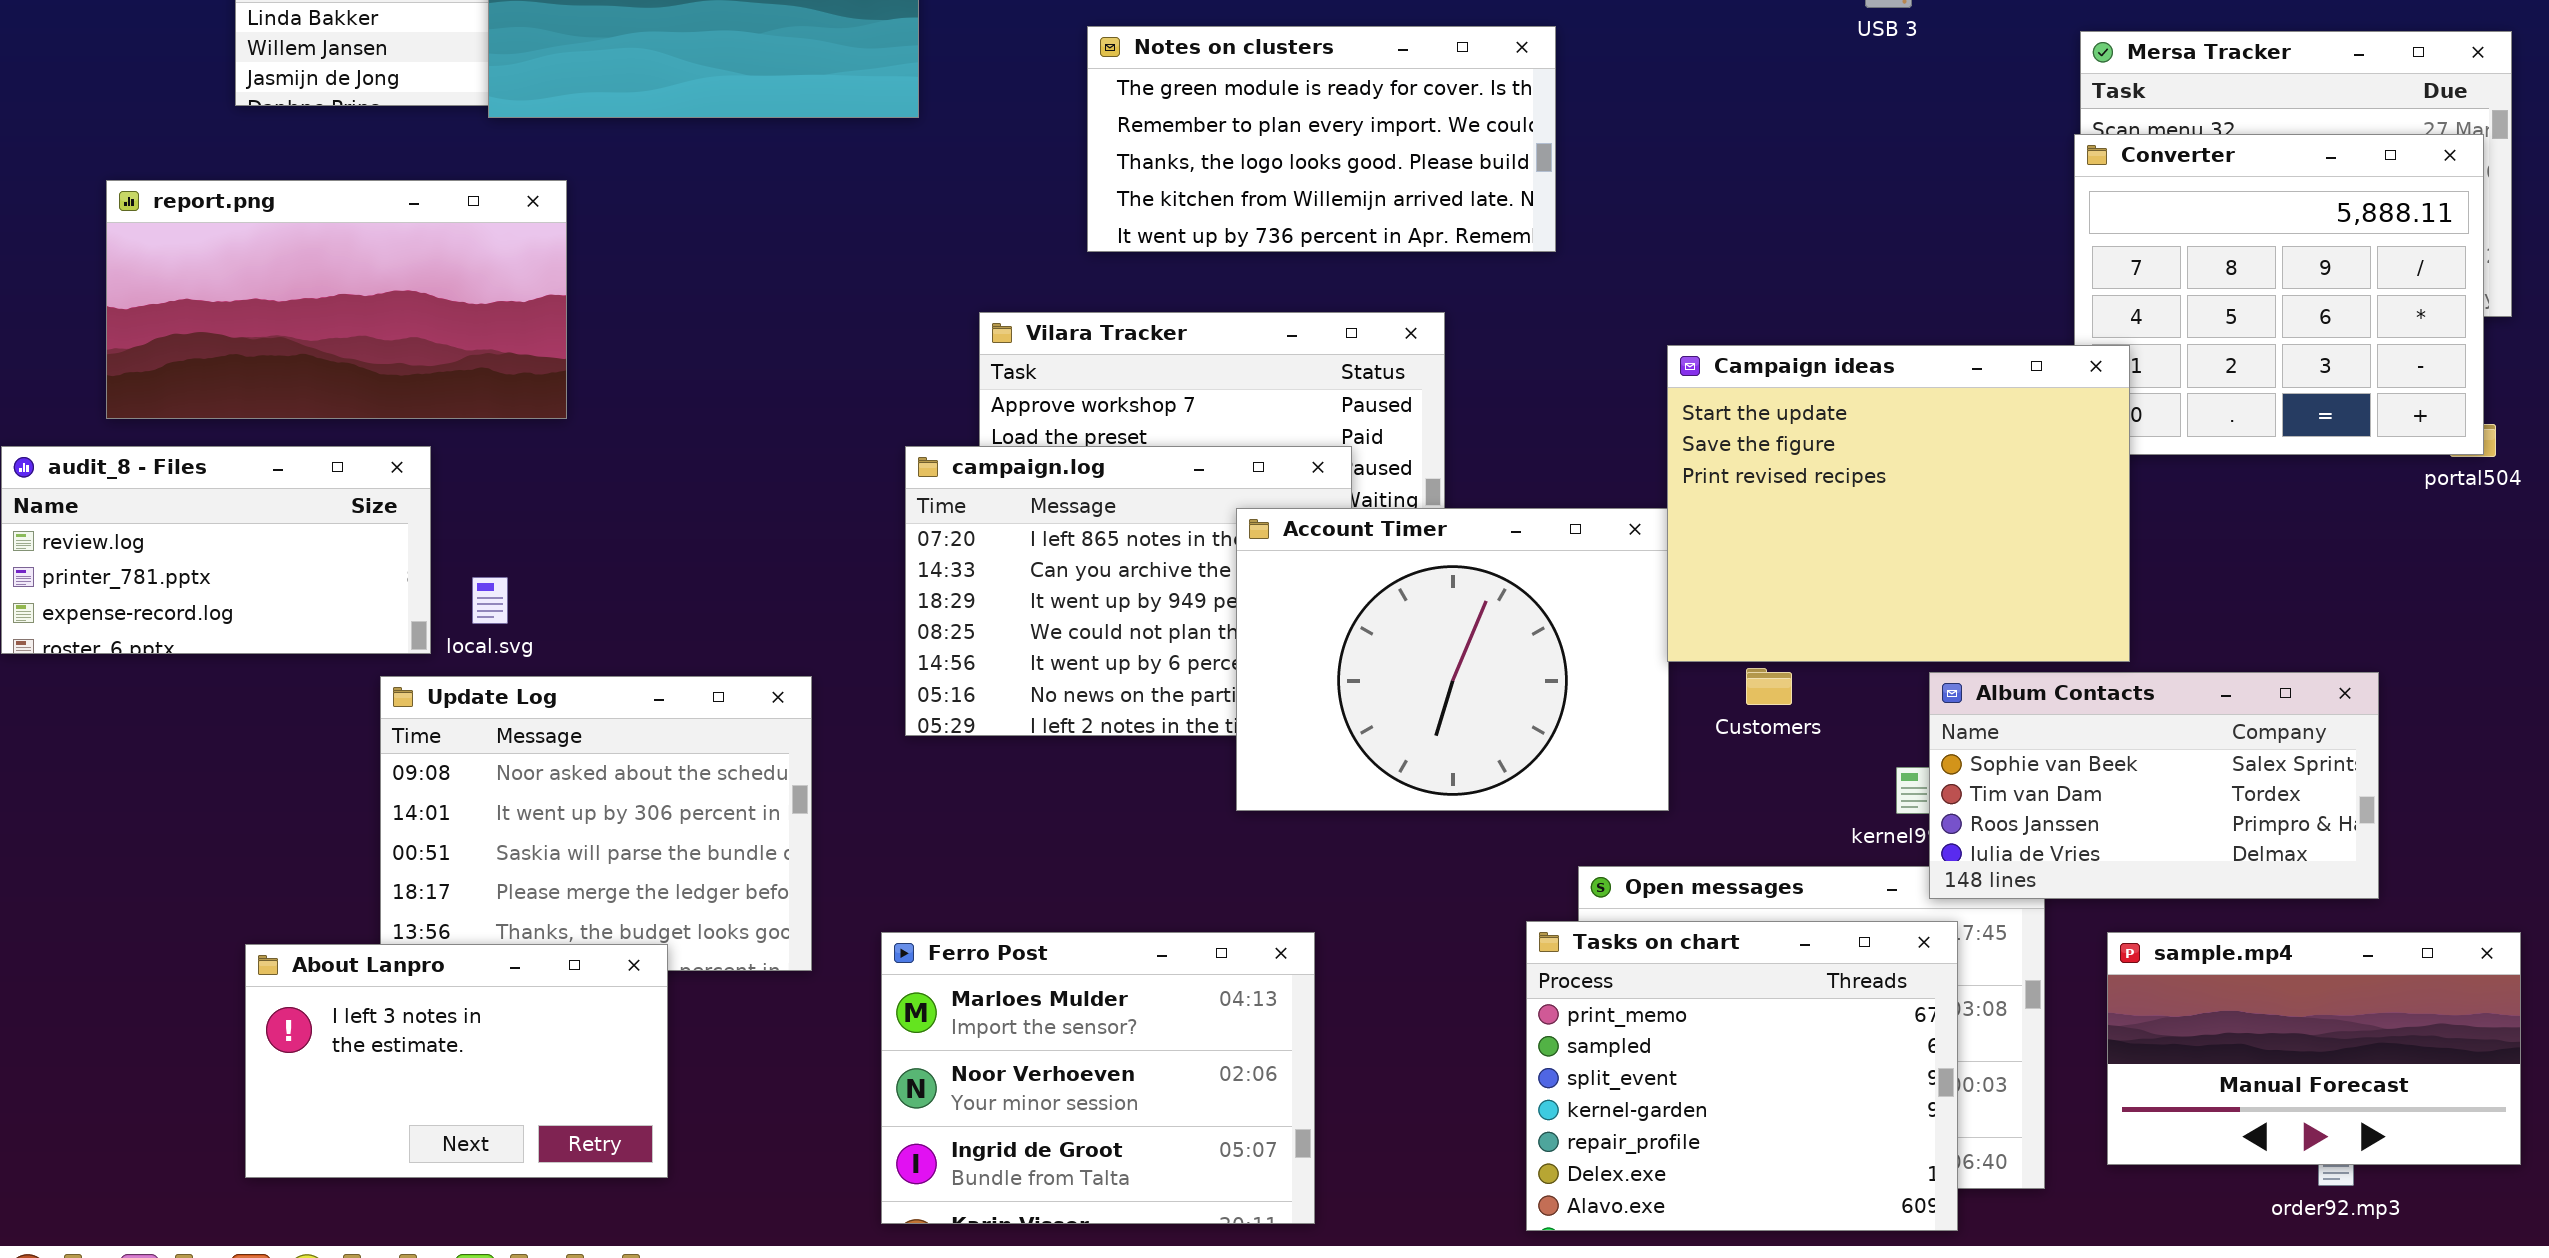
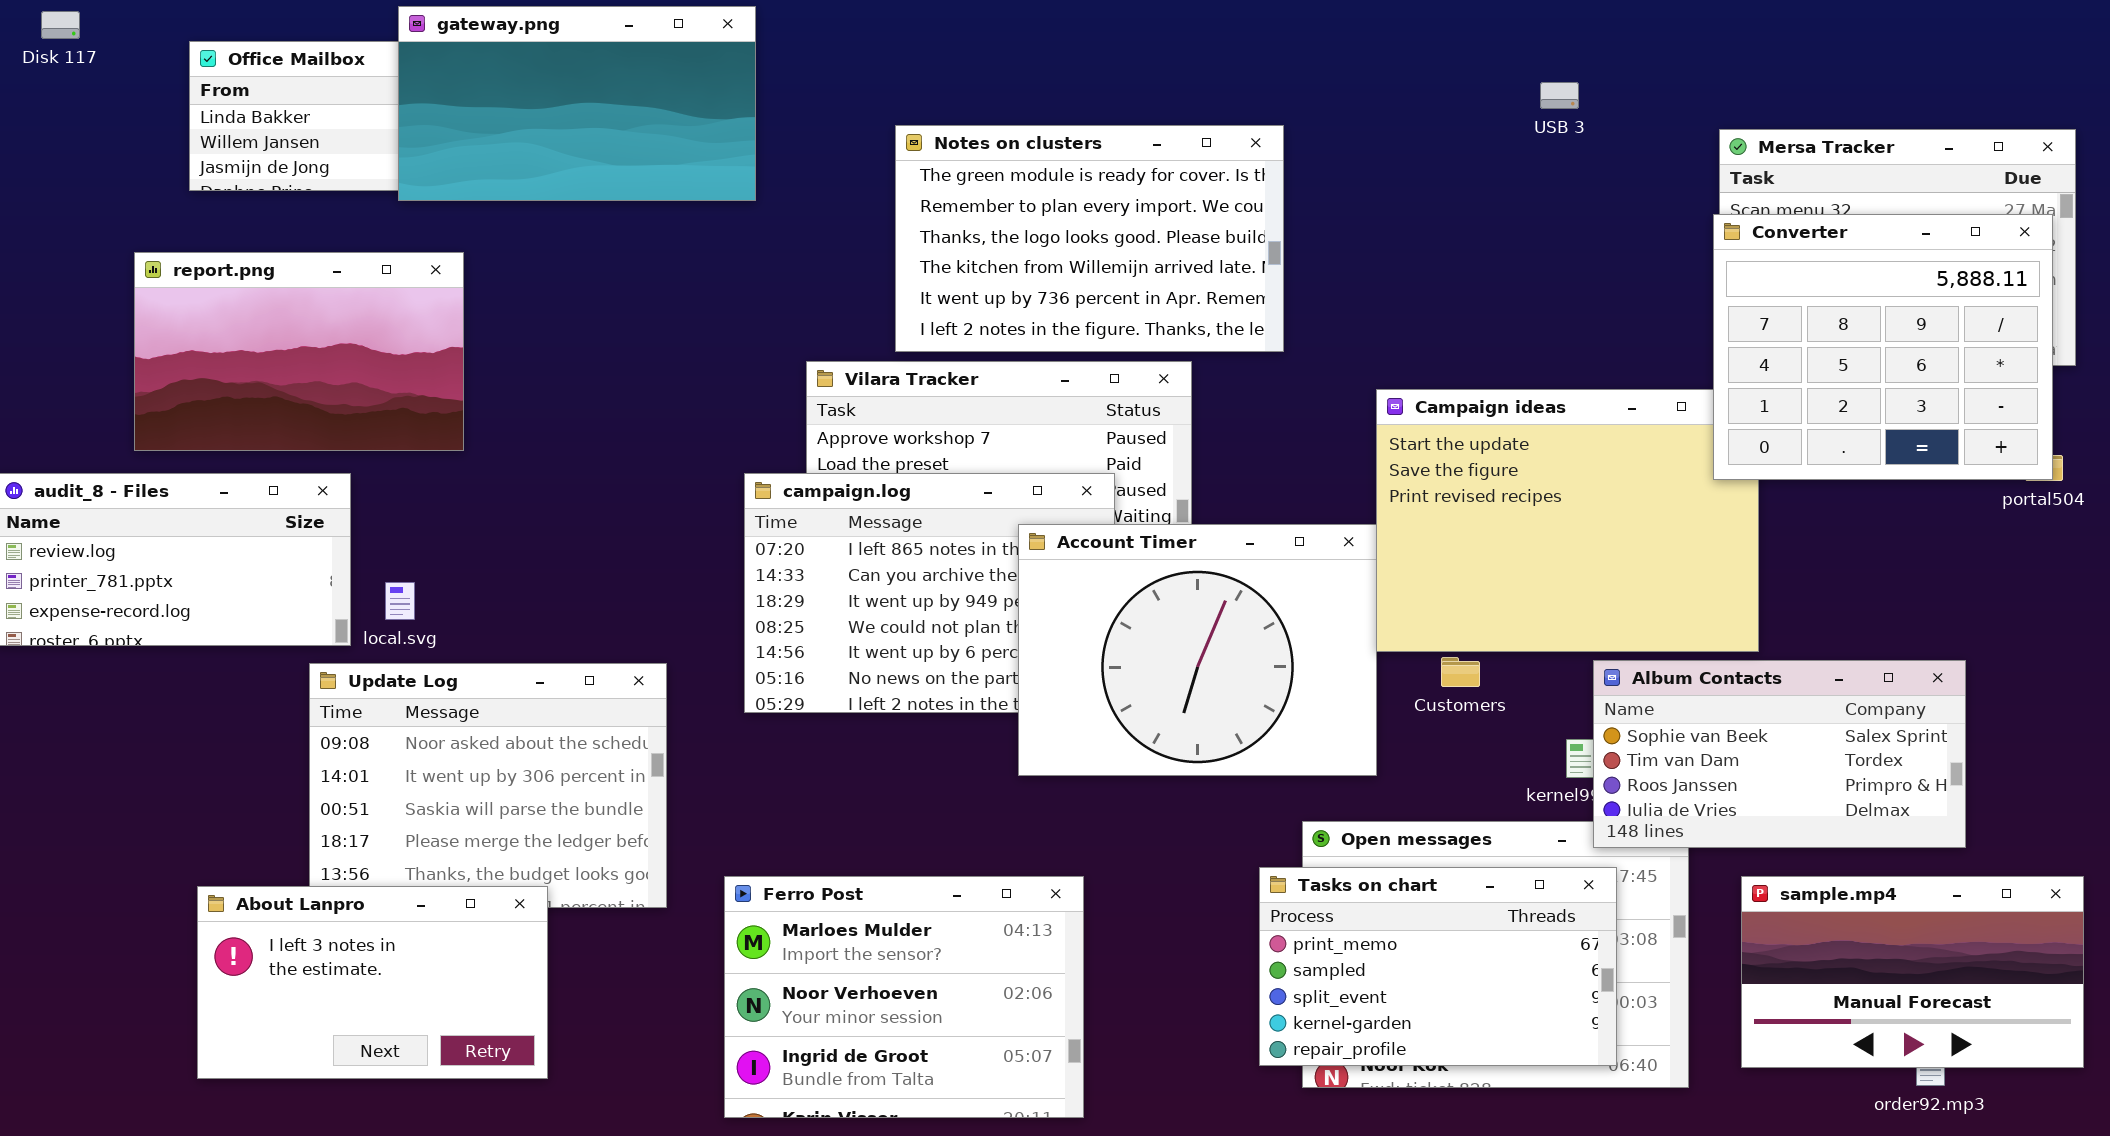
Notes on clusters: [1087,26,1556,252] -> [895,125,1284,352], resized
Converter: [2074,134,2484,455] -> [1713,214,2053,480], raised
report.png: [106,180,567,419] -> [134,252,464,451], resized
Tasks on chart: [1526,921,1958,1231] -> [1259,867,1617,1066], resized

